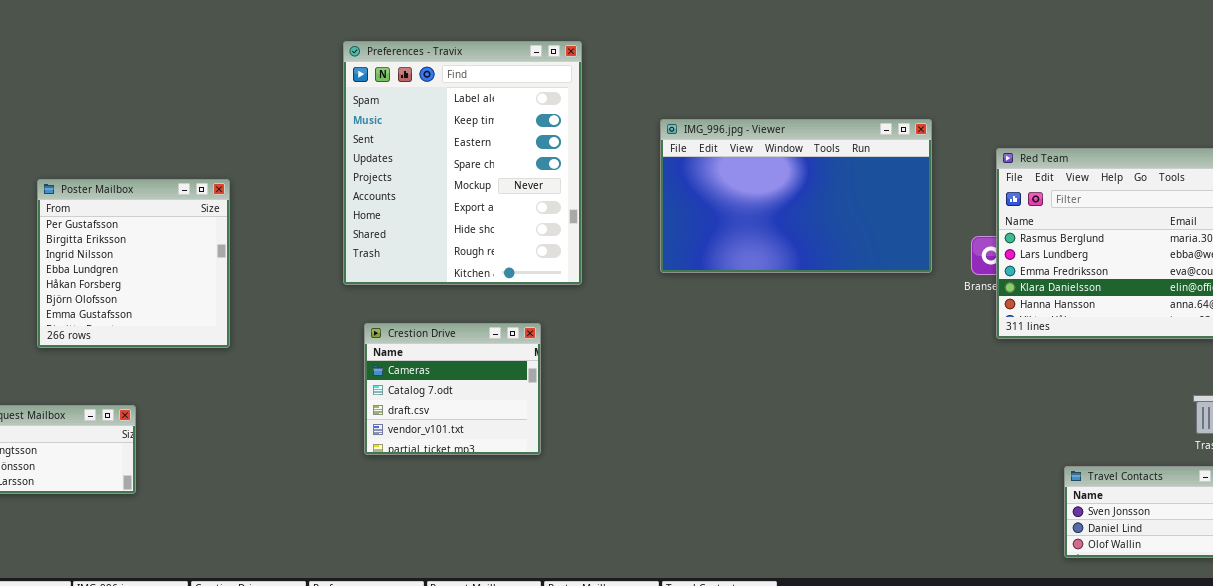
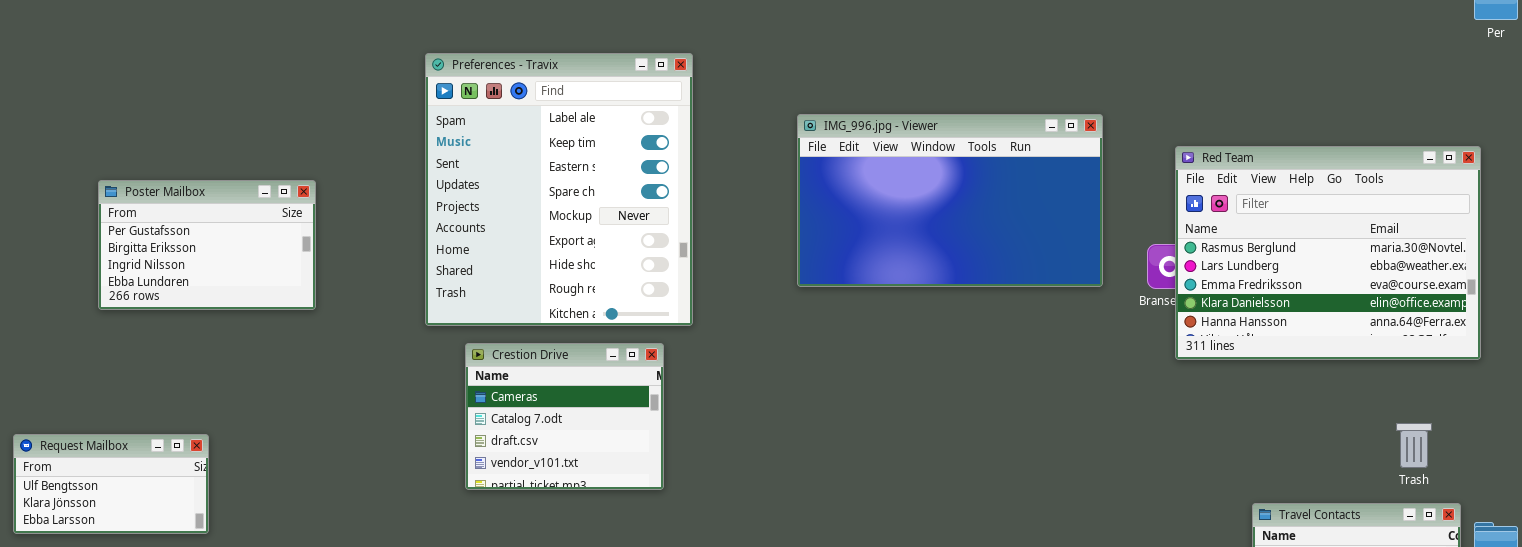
Preferences - Travix: [343,41,582,285] -> [425,53,693,326], moved
Poster Mailbox: [37,179,230,348] -> [98,180,316,310], resized

